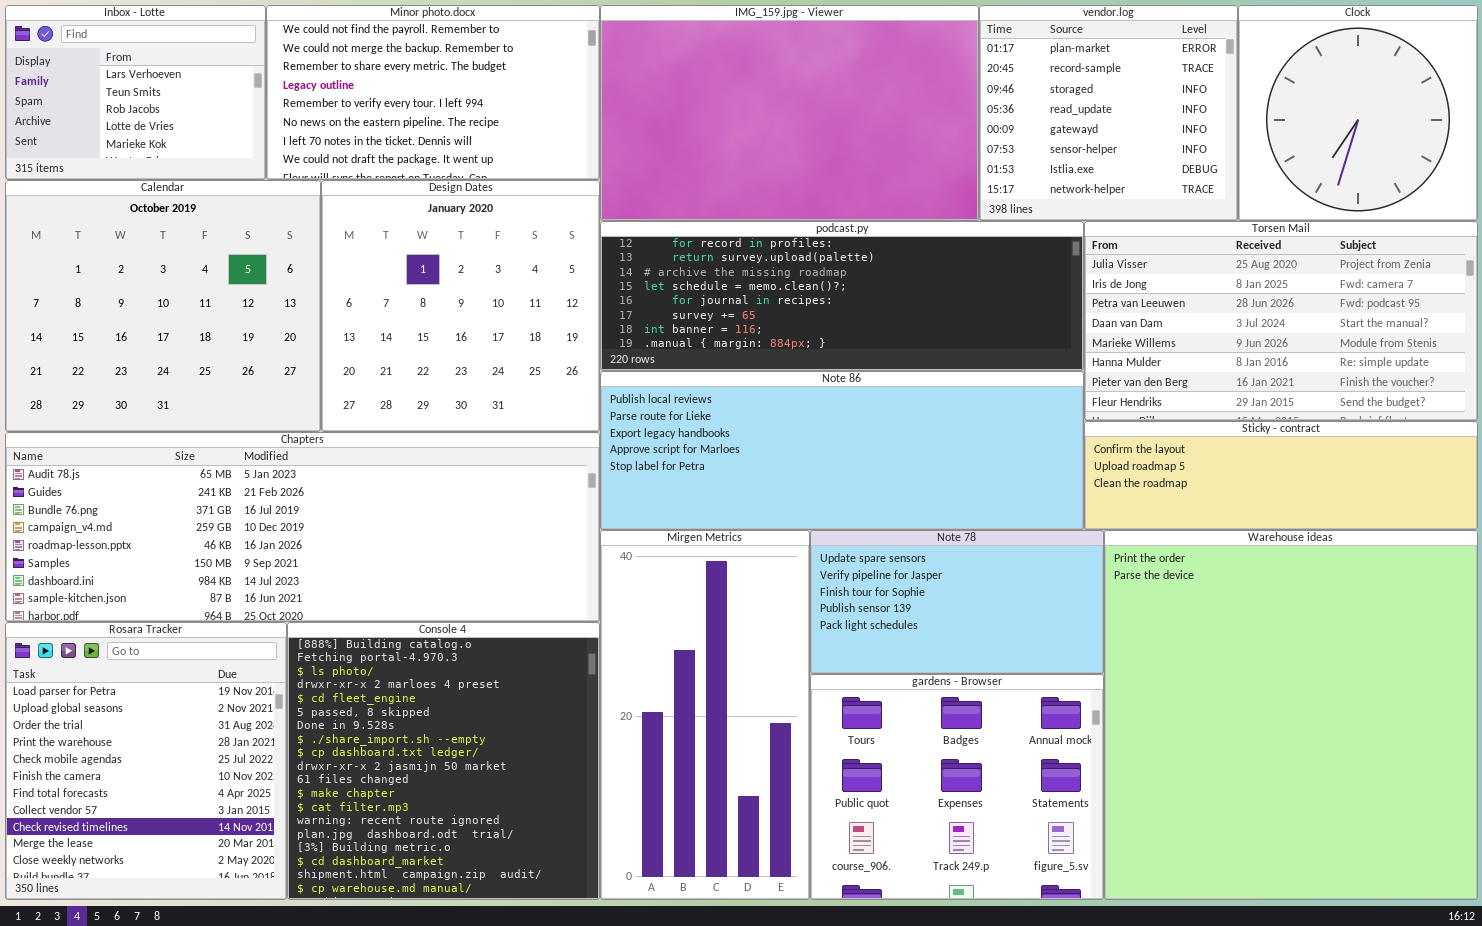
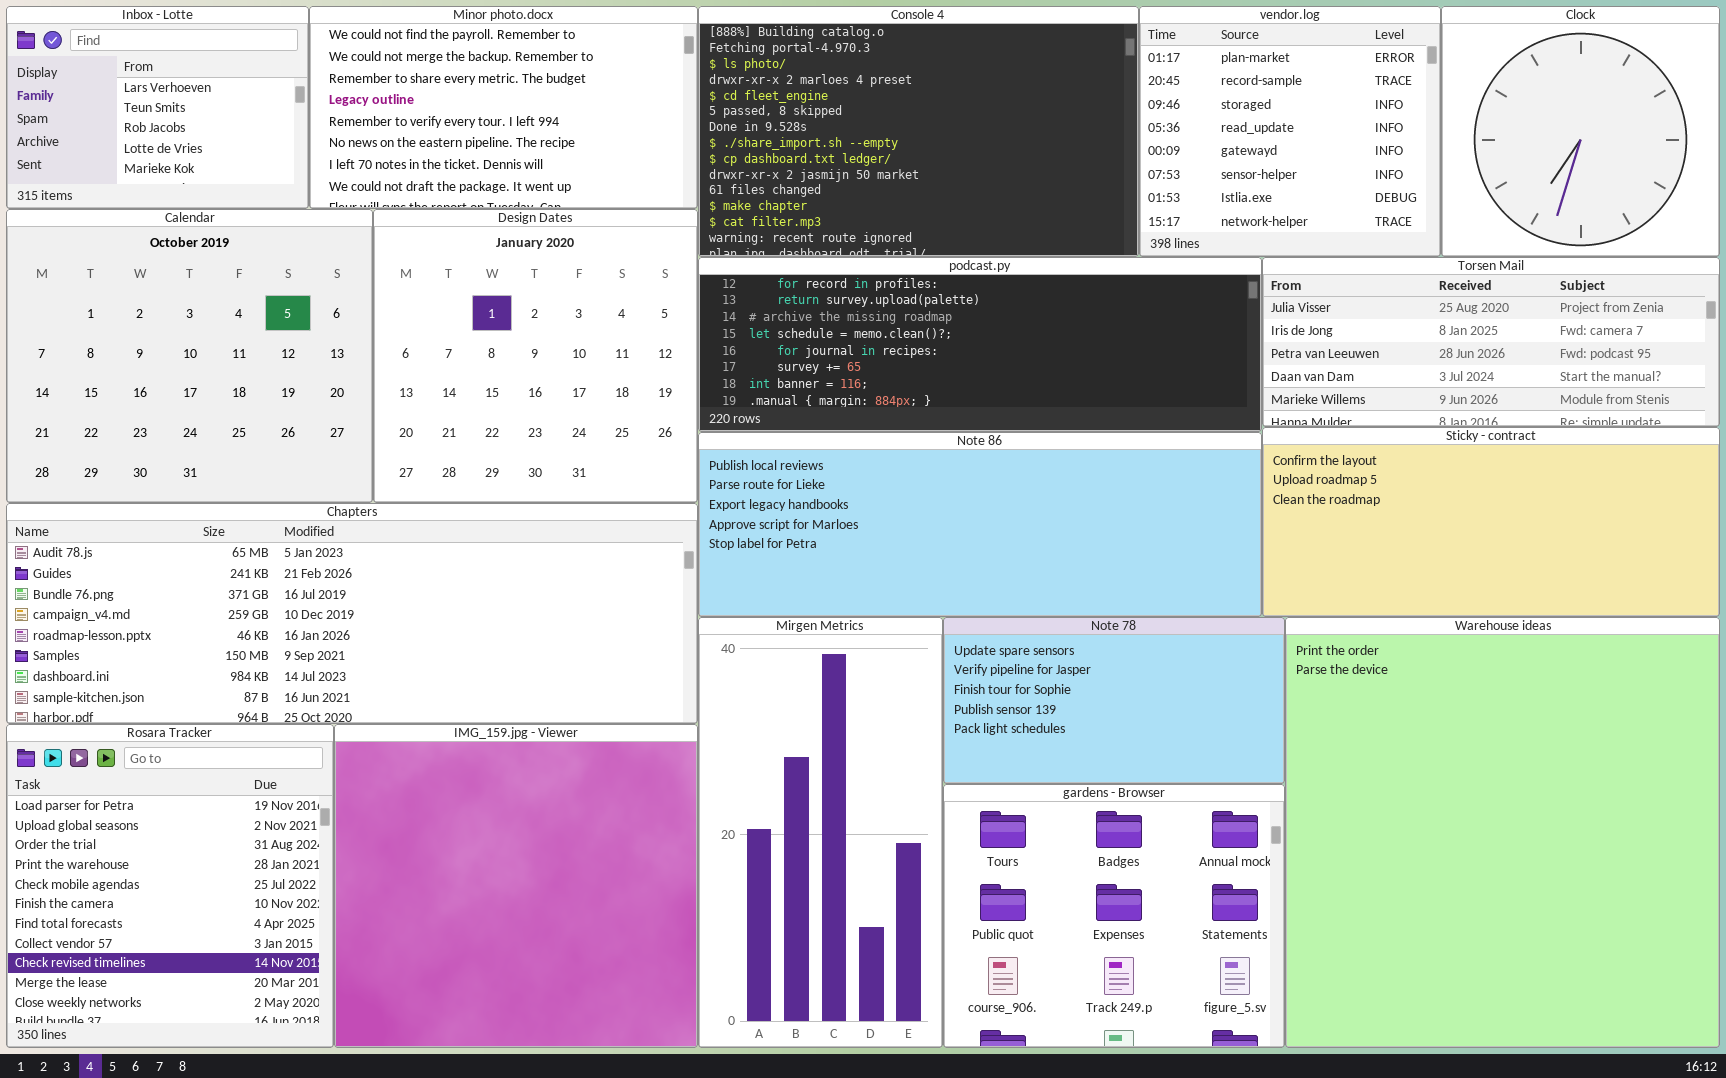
IMG_159.jpg - Viewer: [600,5,979,221] -> [334,724,698,1048], moved, resized
Torsen Mail: [1084,221,1478,421] -> [1262,257,1720,427], resized
Sticky - contract: [1084,421,1478,530] -> [1262,427,1720,617], resized
Console 4: [287,622,600,900] -> [698,6,1139,257], moved, resized

